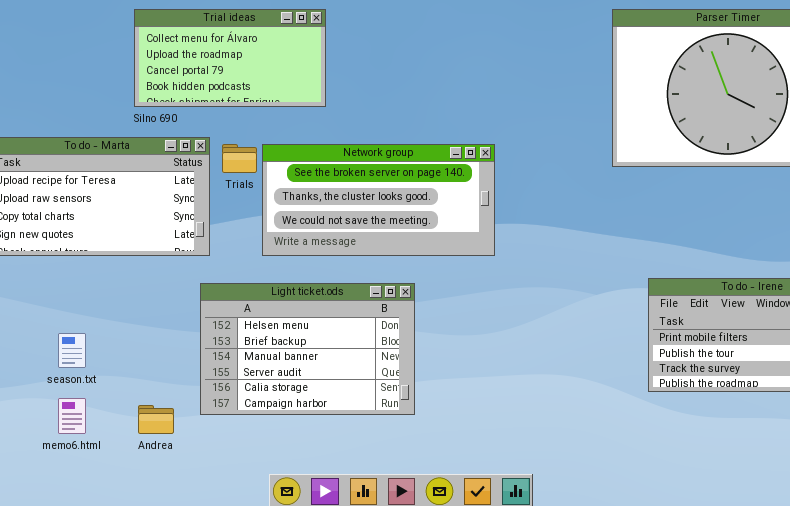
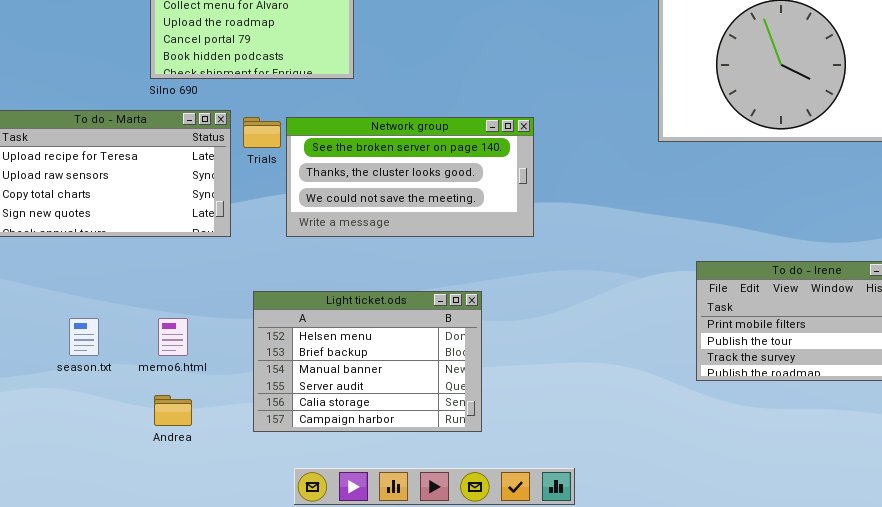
Light ticket.ods: [200,283,415,415] -> [253,291,482,432], moved
memo6.html: [58,398,86,434] -> [158,318,188,356], moved

